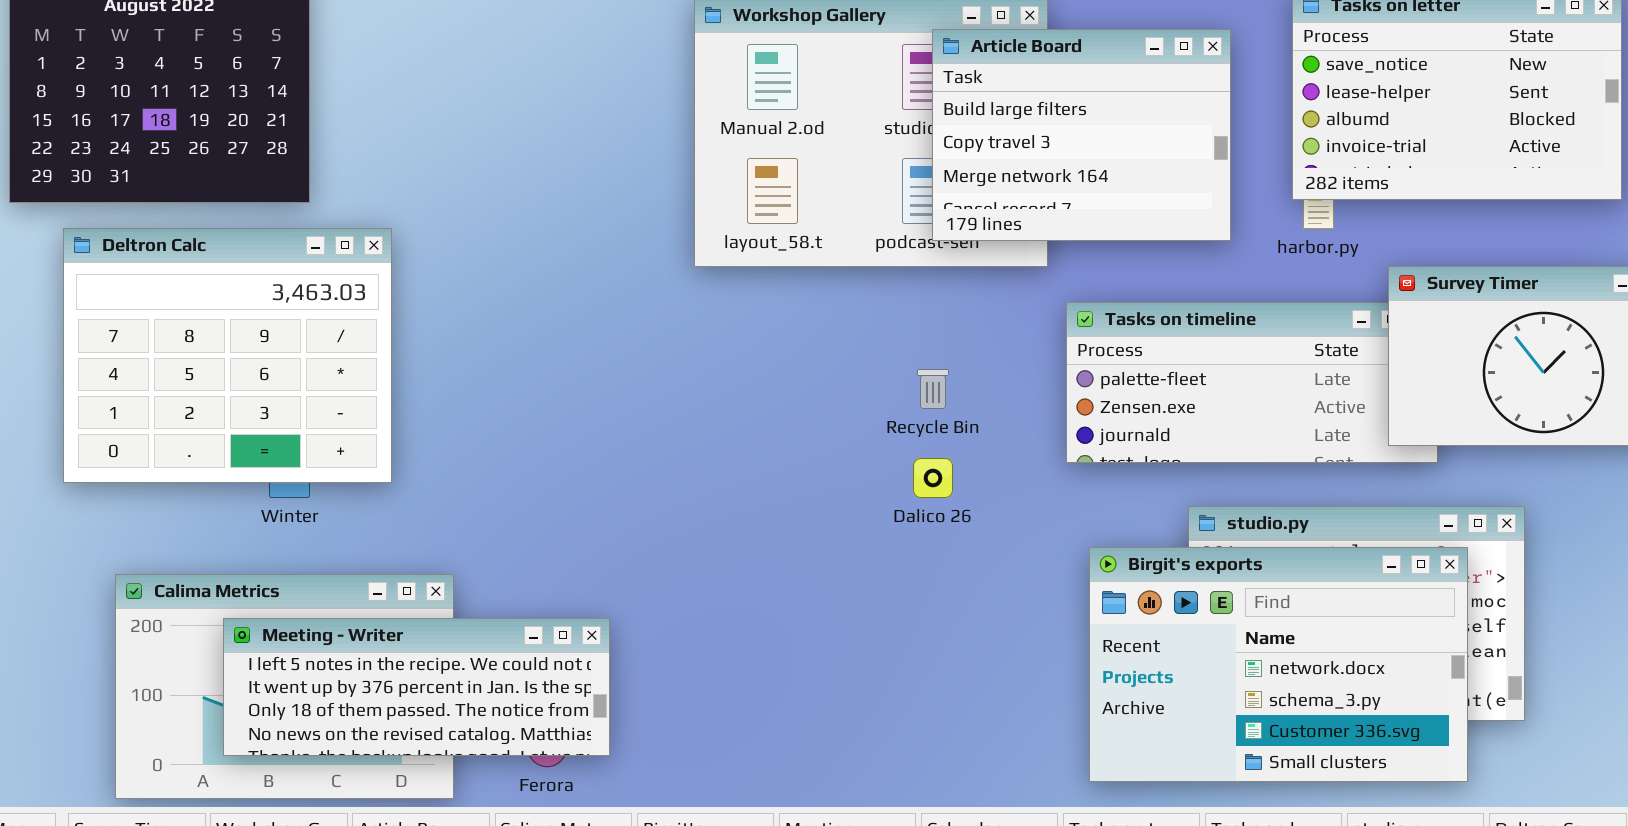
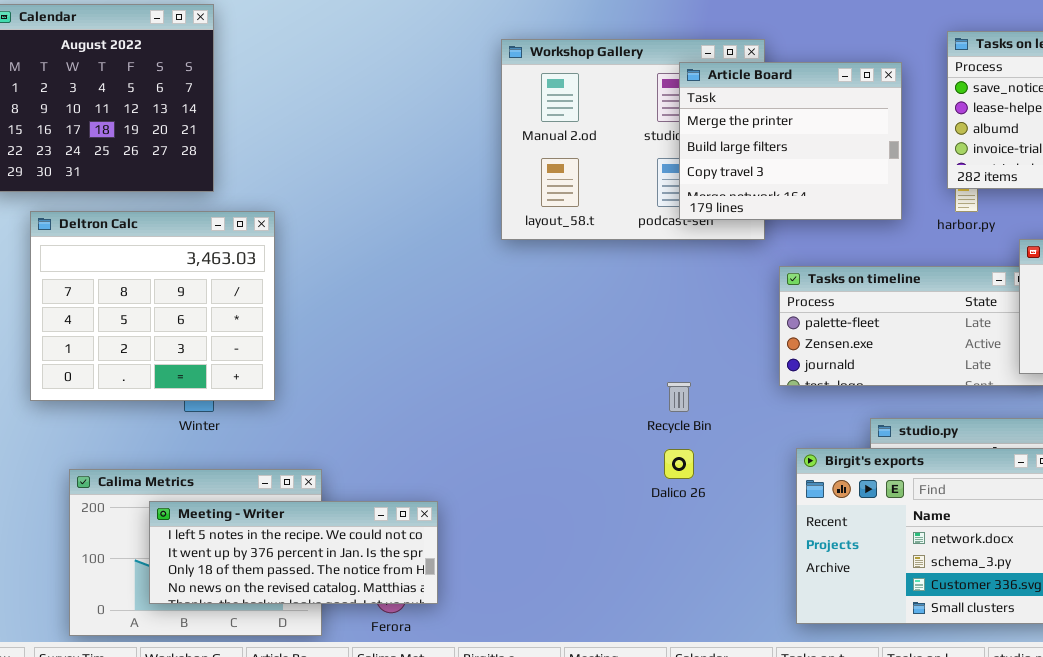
Article Board: [932,29,1231,241] -> [679,62,902,220], scrolled up 1 row
Recycle Bin: [917,369,949,409] -> [667,382,691,412], moved
Dalico 26: [913,458,953,498] -> [664,449,694,479], moved

